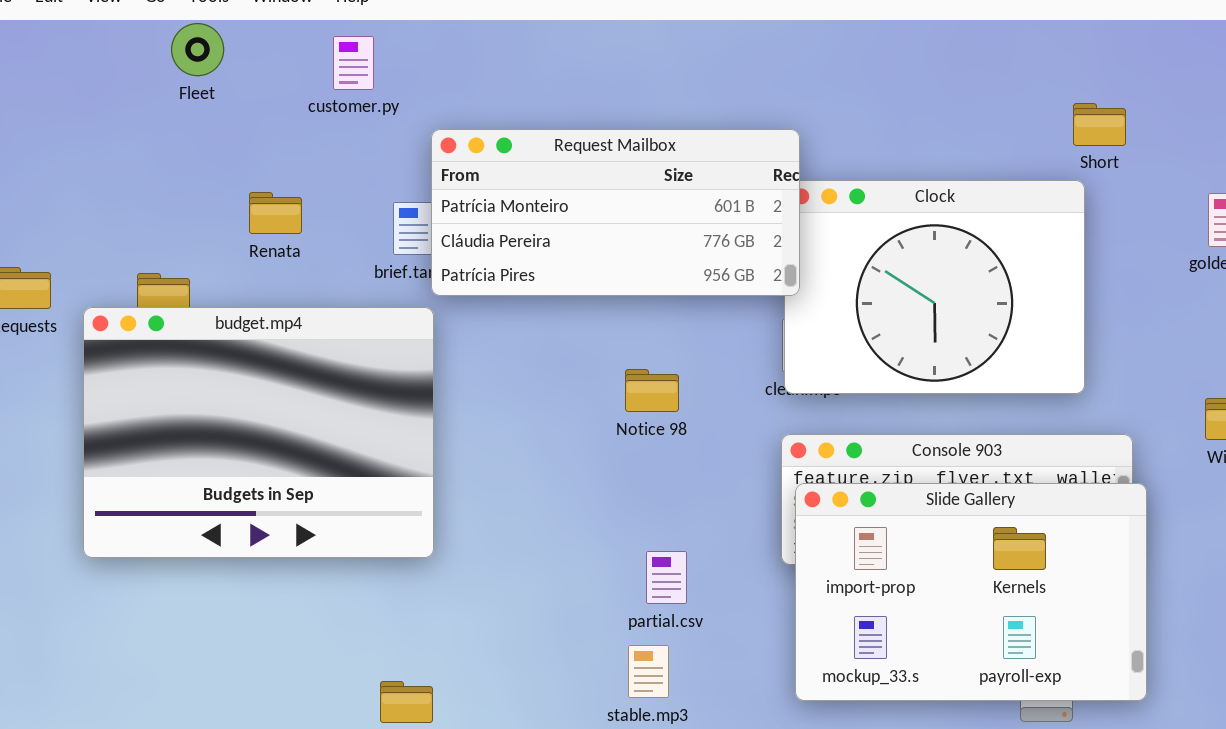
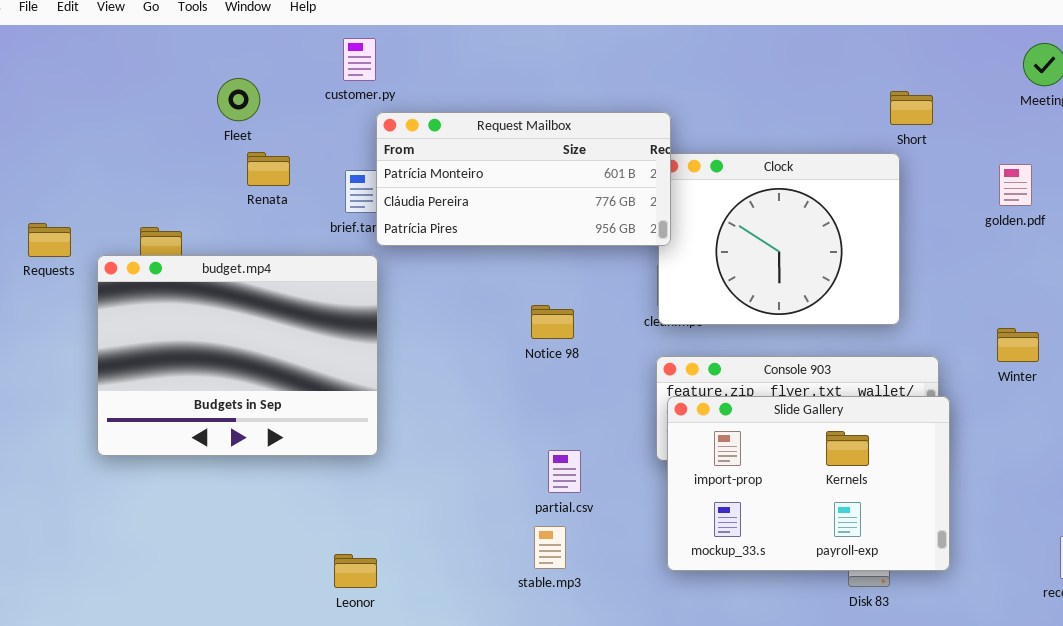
Fleet: [171,23,224,76] -> [217,78,260,121], moved
customer.py: [333,36,374,90] -> [343,38,376,81], moved
Renata: [249,192,302,234] -> [247,152,290,186], moved

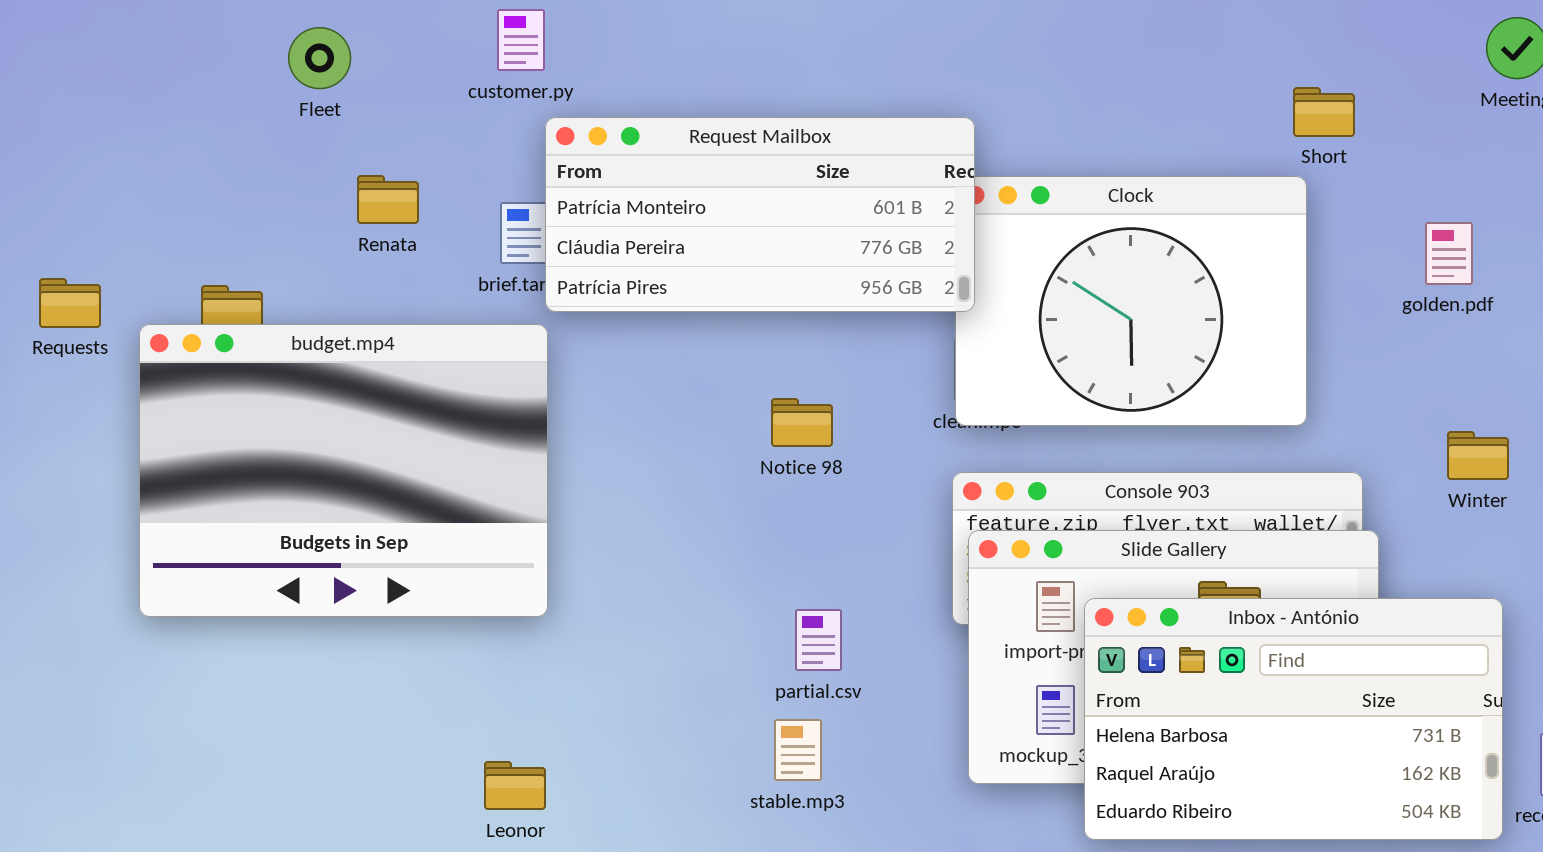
Fleet: [217,78,260,121] -> [288,27,351,89], moved
golden.pdf: [999,164,1032,206] -> [1425,222,1473,285], moved
Inbox - António: none -> [1084,598,1503,840], opened

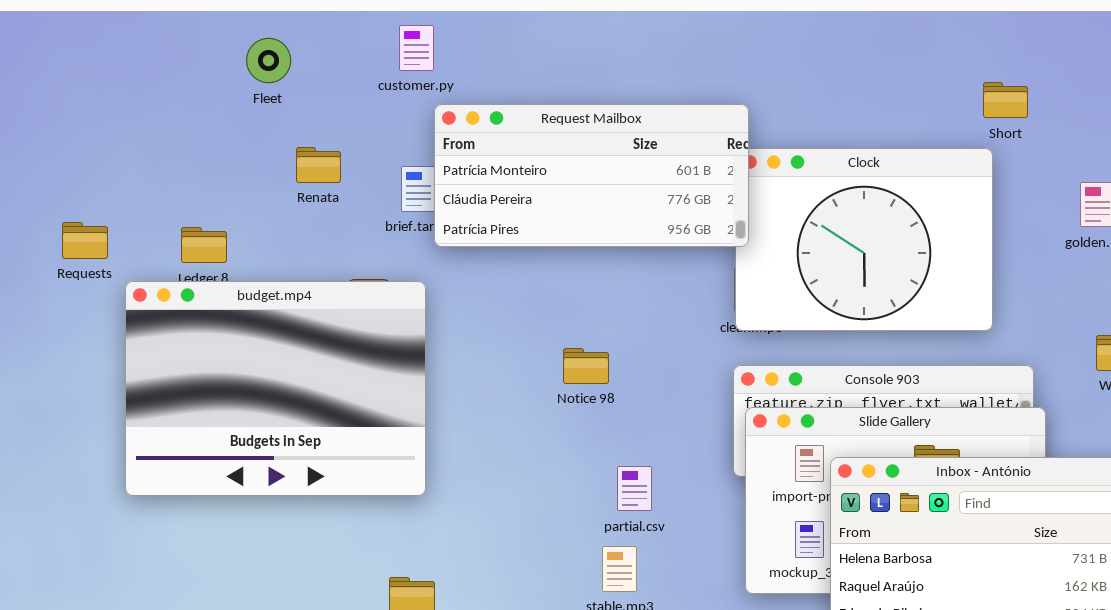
budget.mp4: [139,324,548,617] -> [125,281,426,496], moved
Notice 98: [771,398,833,447] -> [563,348,609,384], moved

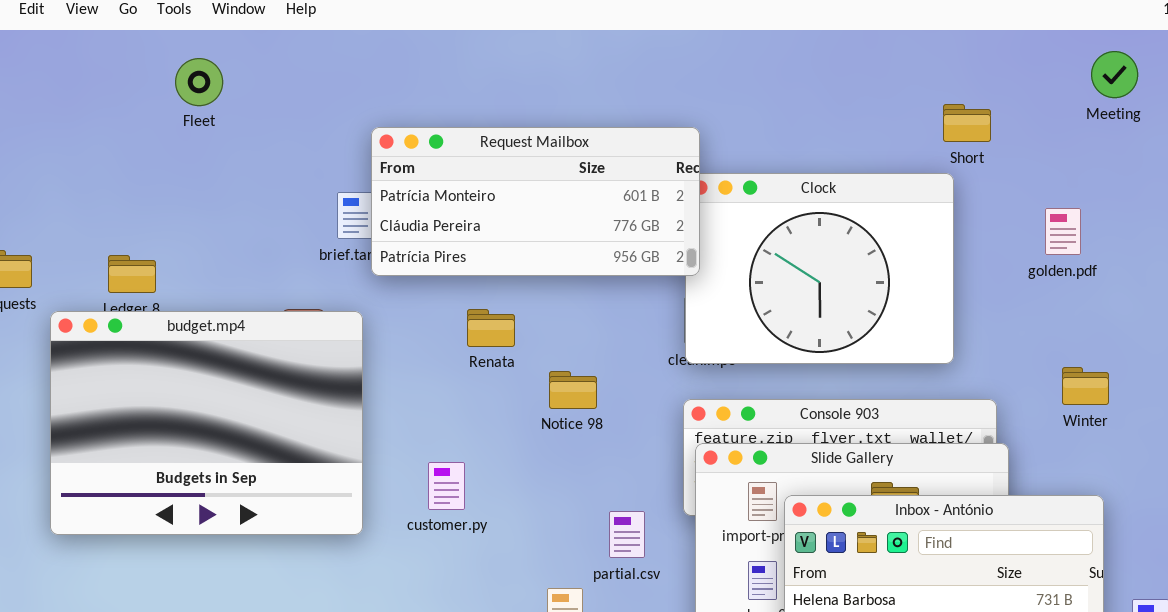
customer.py: [399,25,434,71] -> [428,462,465,510], moved
Renata: [296,147,341,183] -> [467,309,515,347], moved
Notice 98: [563,348,609,384] -> [549,371,597,409], moved
partial.csv: [617,466,652,511] -> [609,511,645,558], moved

